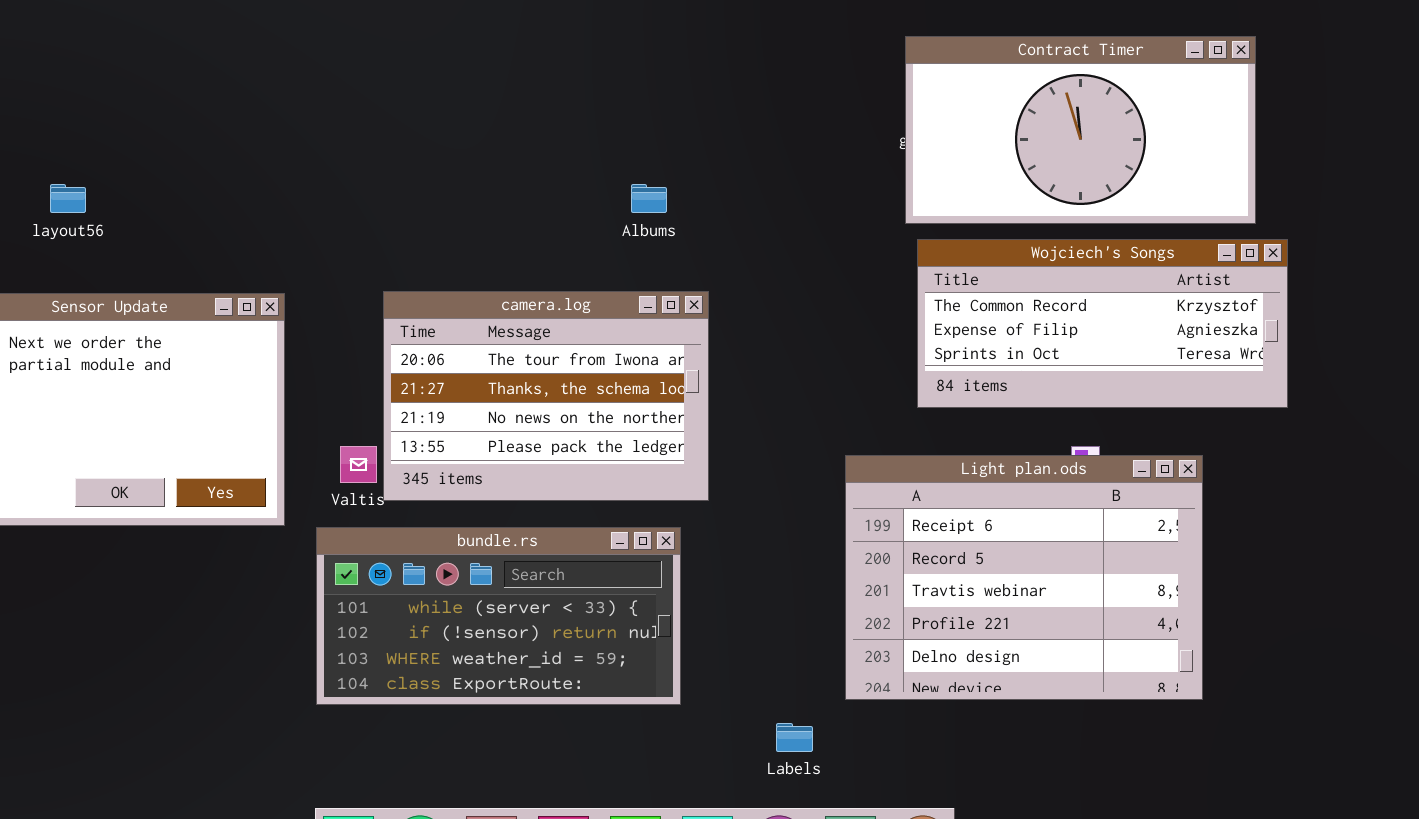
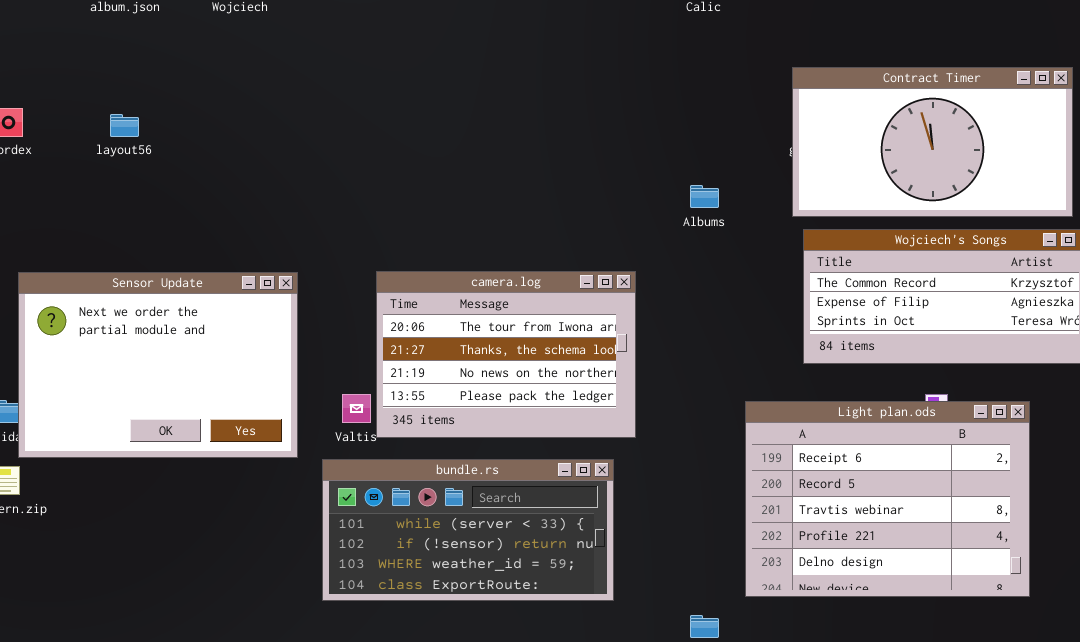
layout56: [50,184,86,213] -> [110,114,139,137], moved
Albums: [631,184,667,213] -> [690,185,719,208], moved

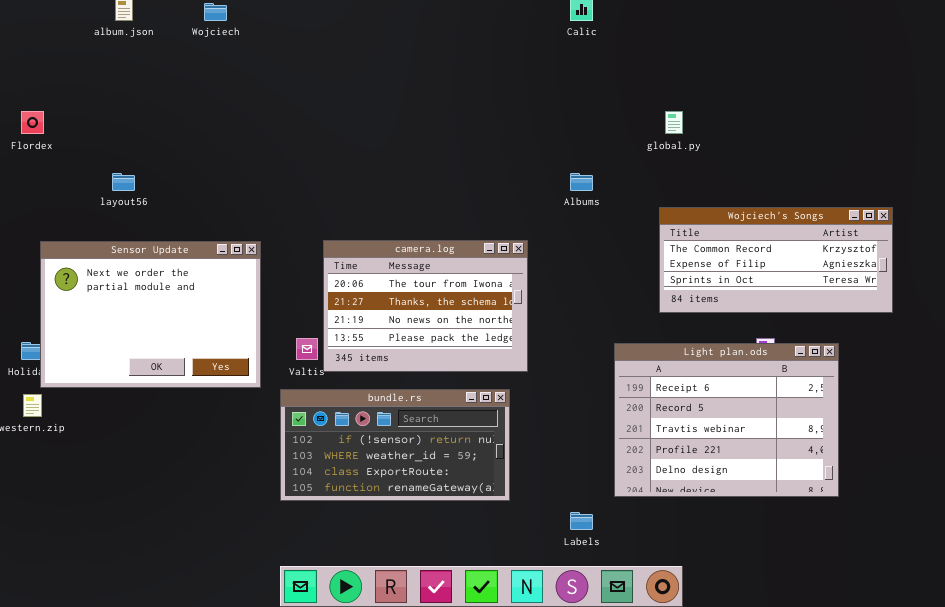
Contract Timer: [792,67,1073,217] -> none, closed
layout56: [110,114,139,137] -> [112,173,135,191], moved
bundle.rs: [322,459,614,601] -> [280,389,510,501], scrolled down 1 row

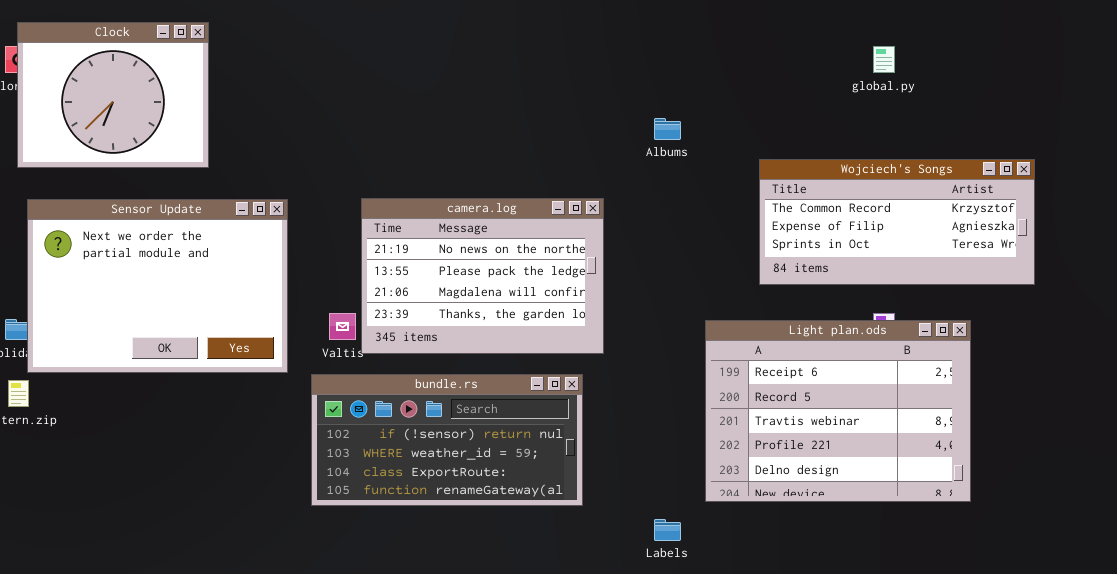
Clock: none -> [17,22,209,168], opened
global.py: [665,111,683,134] -> [873,46,895,73], moved
camera.log: [323,240,528,372] -> [361,198,604,354], scrolled down 2 rows

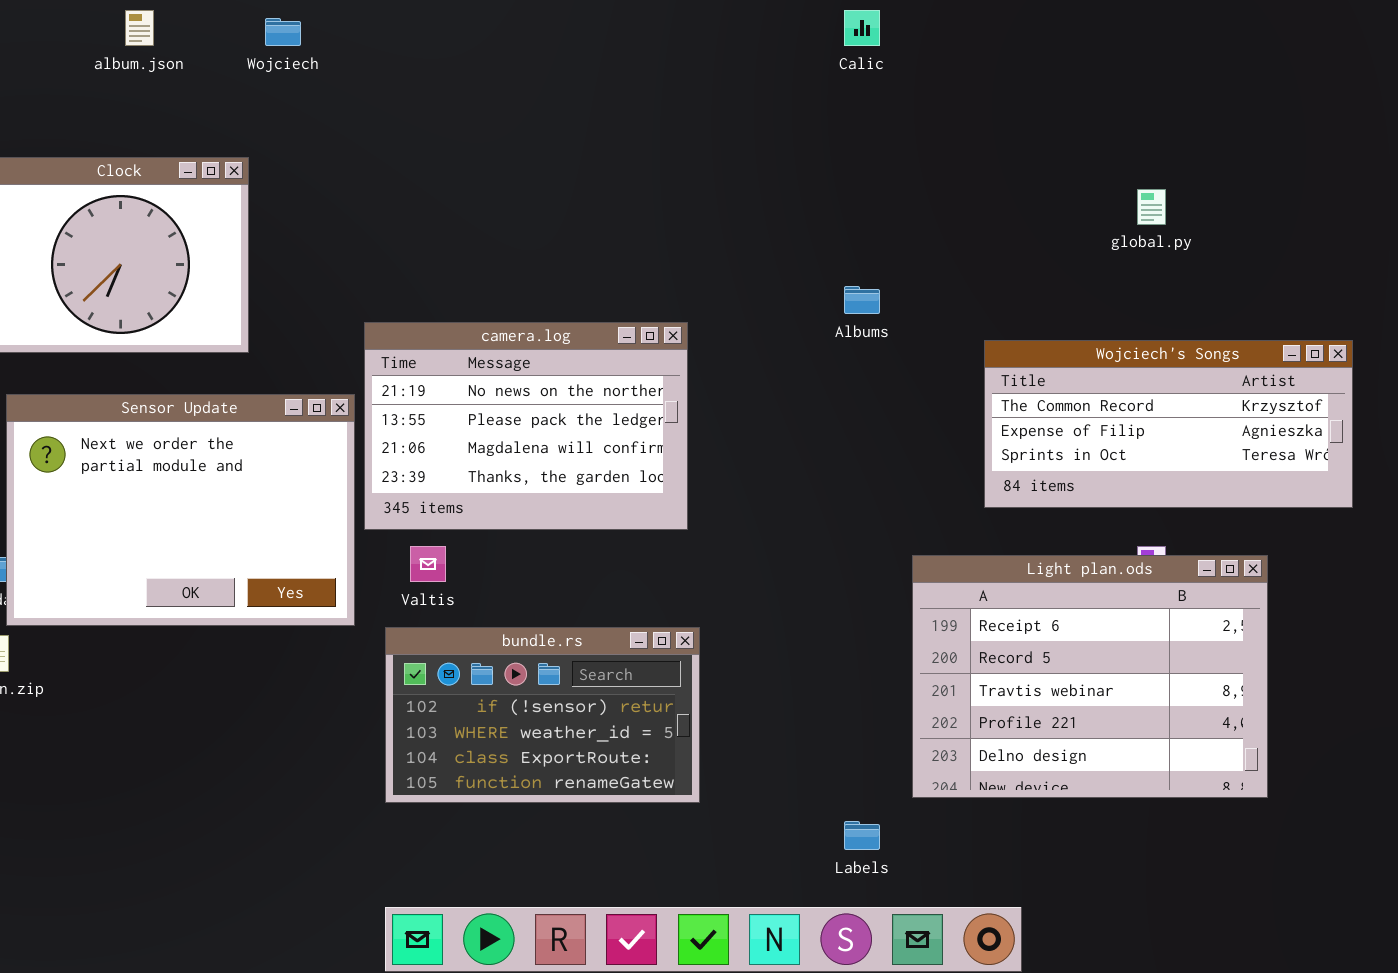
camera.log: [361,198,604,354] -> [364,322,688,530], moved
bundle.rs: [311,374,583,506] -> [385,627,700,803], resized

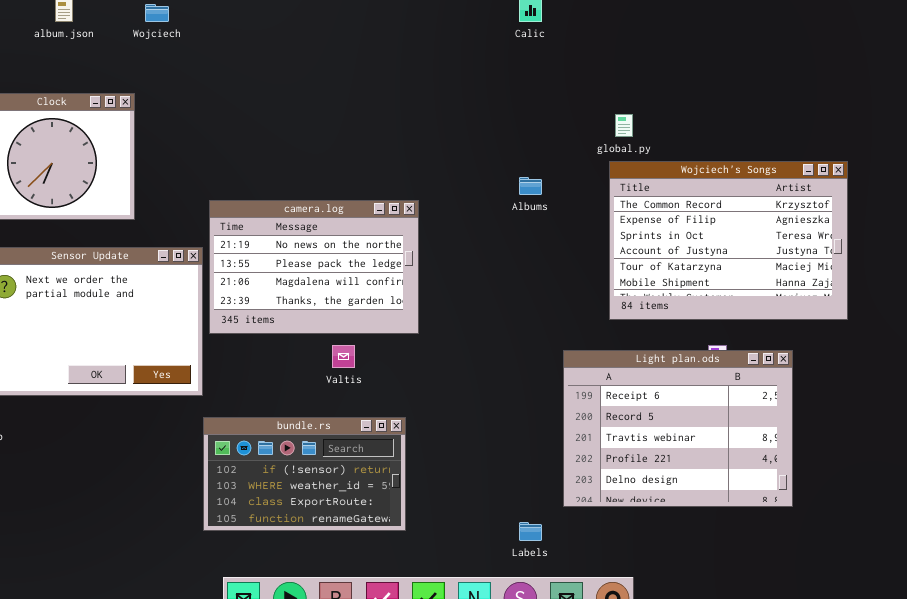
global.py: [1137,189,1166,225] -> [615,114,633,137], moved
Wojciech's Songs: [984,340,1353,508] -> [609,161,848,320], resized
Valtis: [410,546,446,582] -> [332,345,355,368], moved
bundle.rs: [385,627,700,803] -> [203,417,406,531], moved

